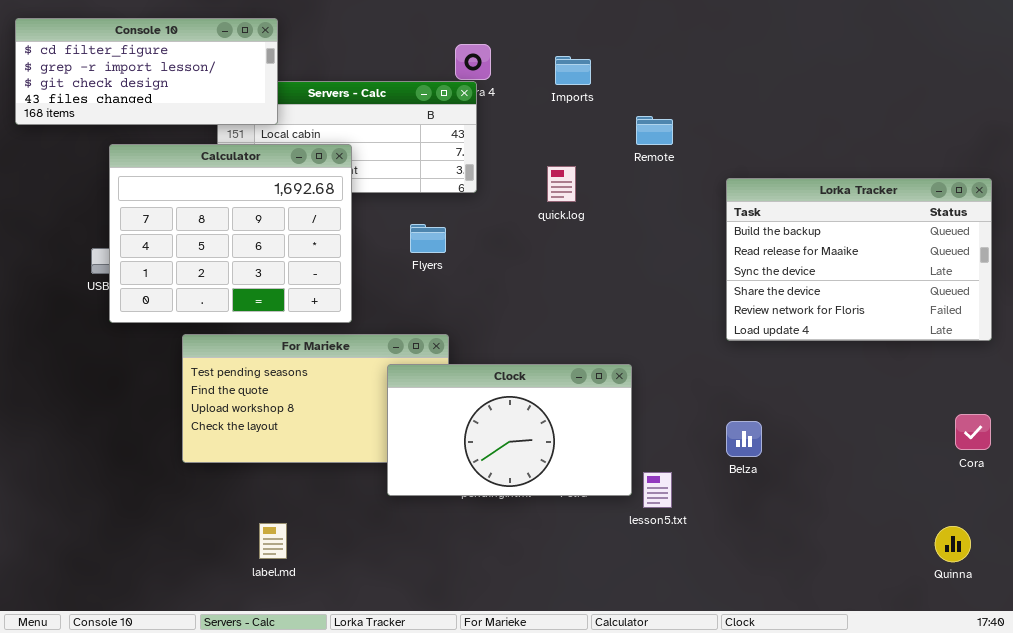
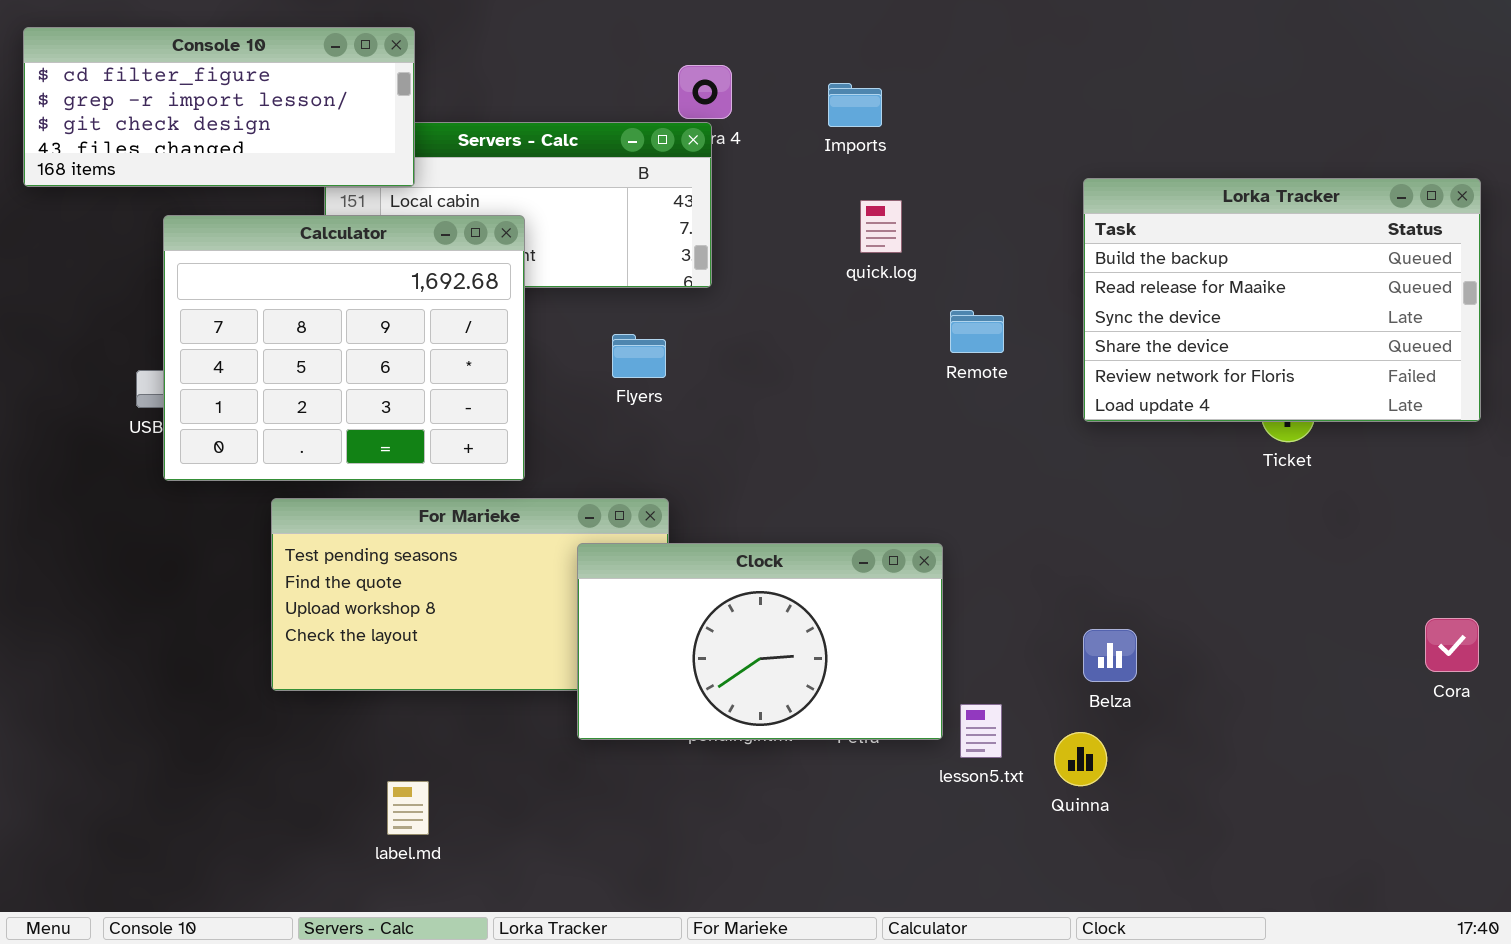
Remote: [636,116,673,145] -> [950,310,1004,353], moved
quick.log: [547,166,576,202] -> [860,200,902,253], moved
Lorka Tracker: [726,178,992,341] -> [1083,178,1481,422], moved
Quinna: [935,526,971,562] -> [1054,732,1107,786], moved

